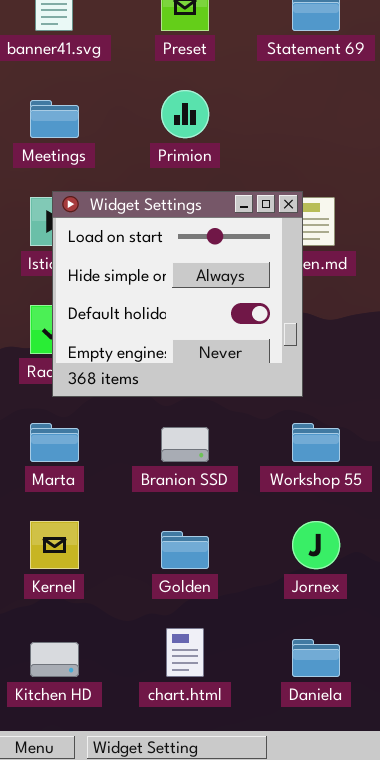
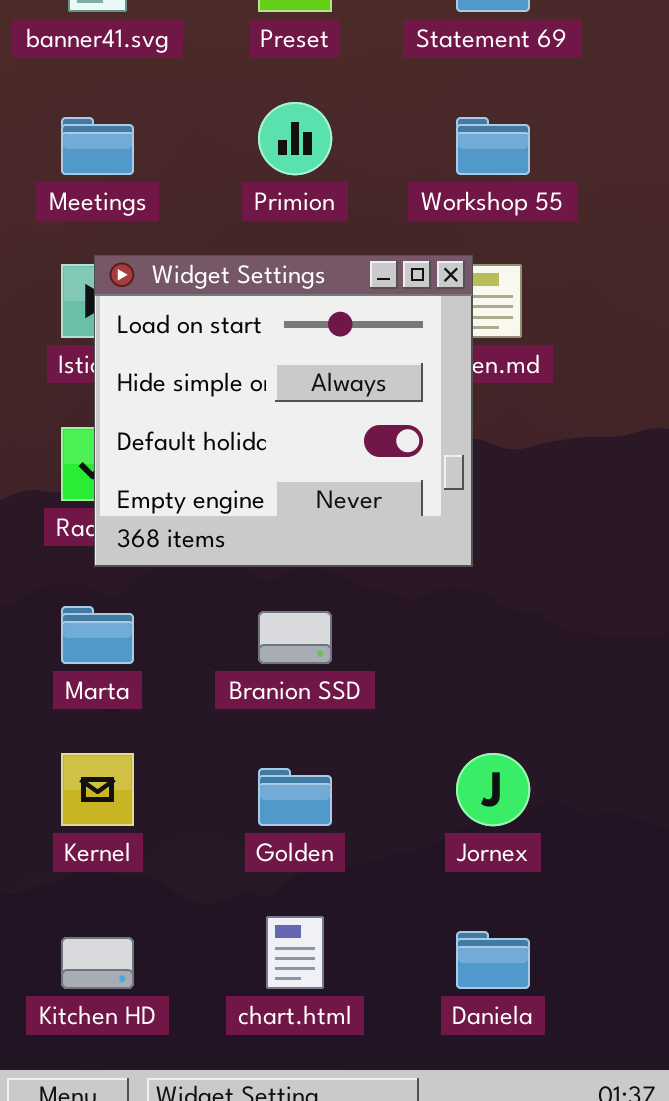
Workshop 55: [292,423,340,462] -> [456,117,530,175], moved

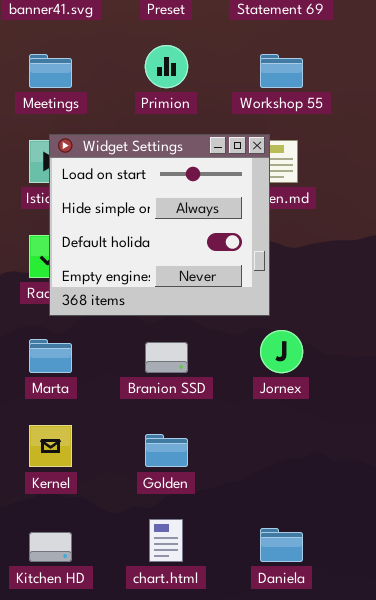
Jornex: [456,753,530,826] -> [260,330,303,373], moved

